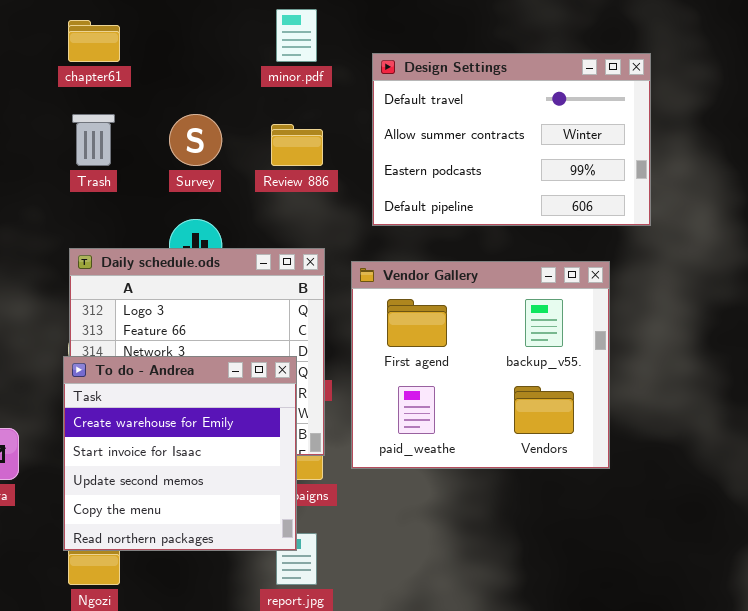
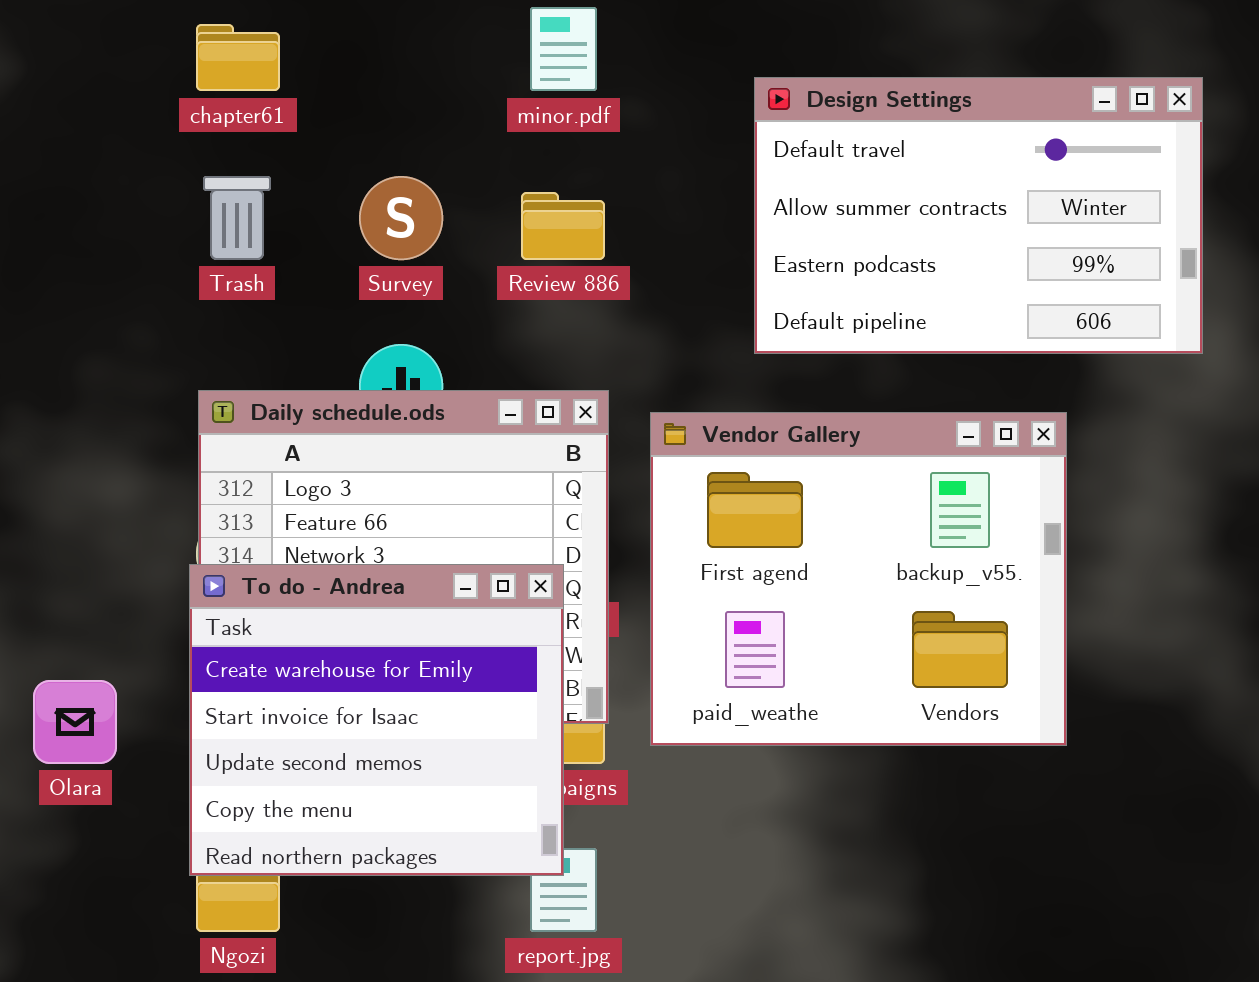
Design Settings: [372,53,651,226] -> [754,77,1203,354], moved

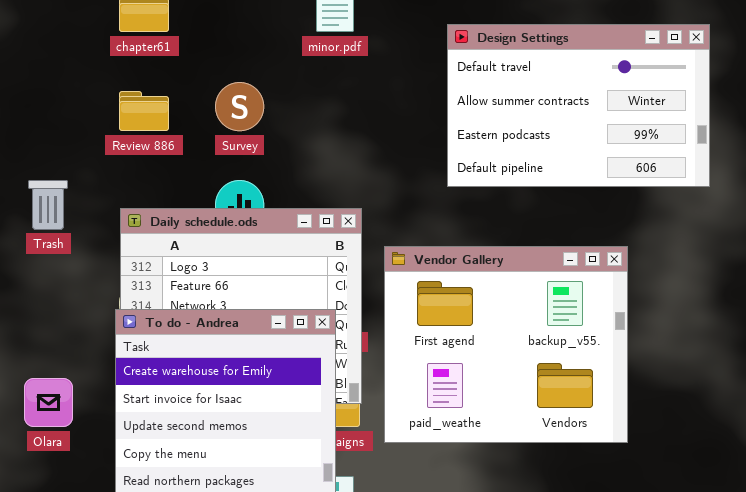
Trash: [203,176,271,260] -> [28,180,68,230], moved
Review 886: [521,192,605,260] -> [119,91,169,131], moved
Vendor Gallery: [650,412,1067,746] -> [384,246,628,443], moved

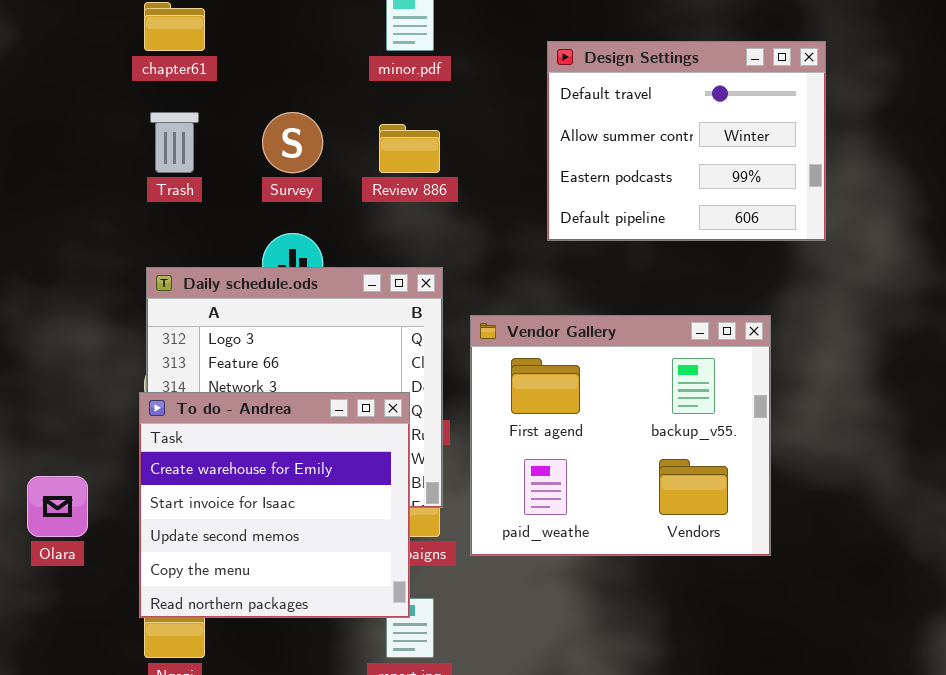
Design Settings: [447,24,710,187] -> [547,41,826,241], resized
Review 886: [119,91,169,131] -> [379,124,440,173], moved
Trash: [28,180,68,230] -> [150,112,199,173], moved

